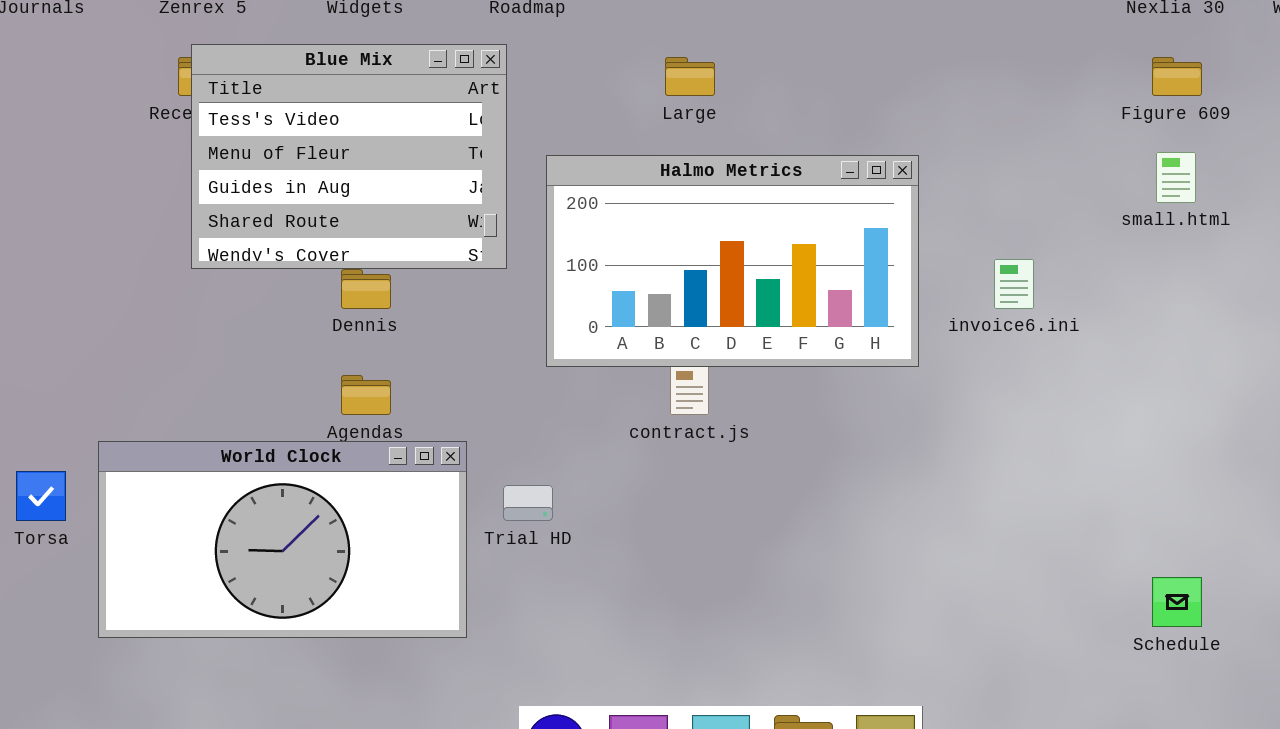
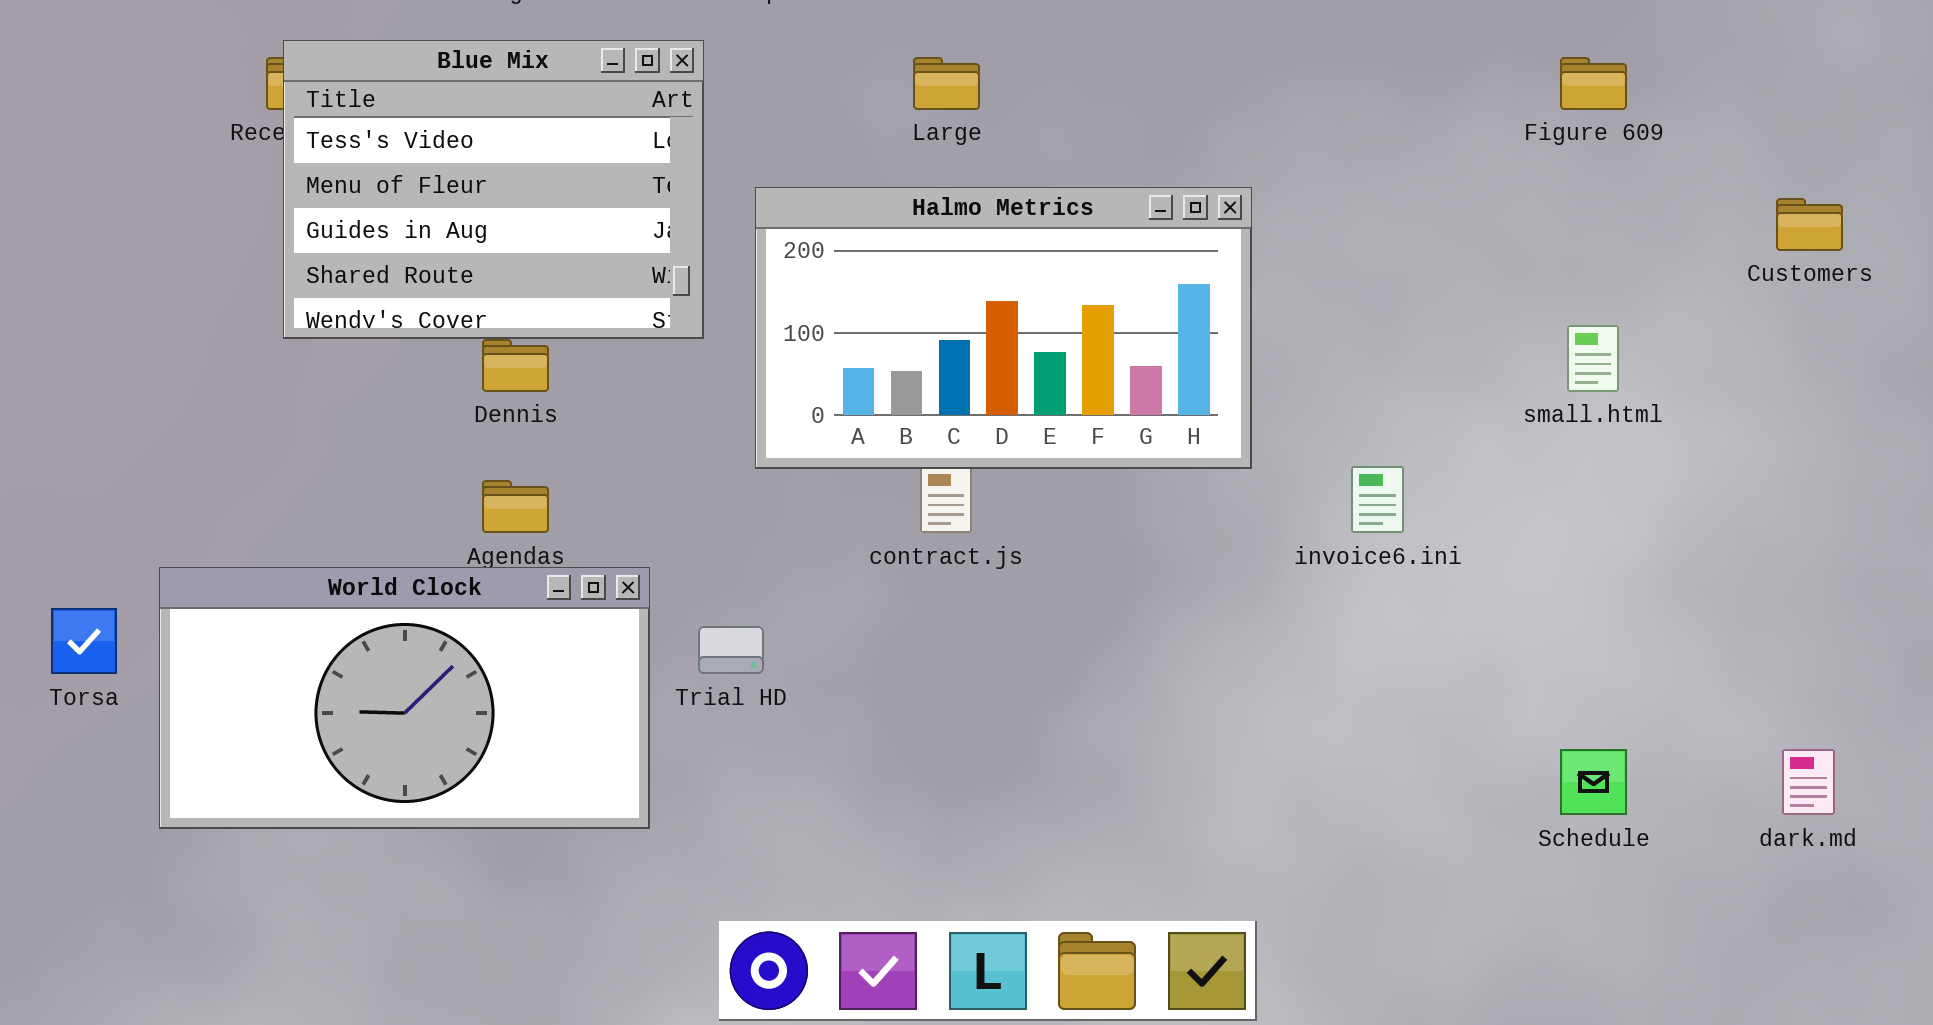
small.html: [1156,152,1196,203] -> [1567,325,1619,392], moved
invoice6.ini: [994,259,1034,309] -> [1351,466,1404,533], moved

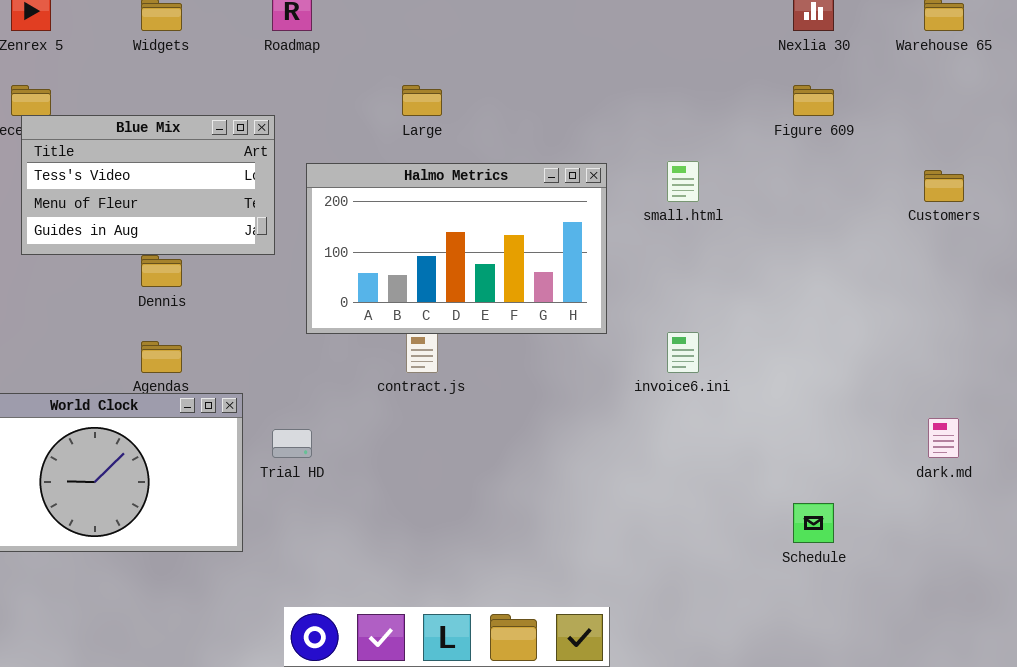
Blue Mix: [283,40,704,339] -> [21,115,275,255], resized
small.html: [1567,325,1619,392] -> [667,161,699,202], moved
dark.md: [1782,749,1835,815] -> [928,418,959,458], moved

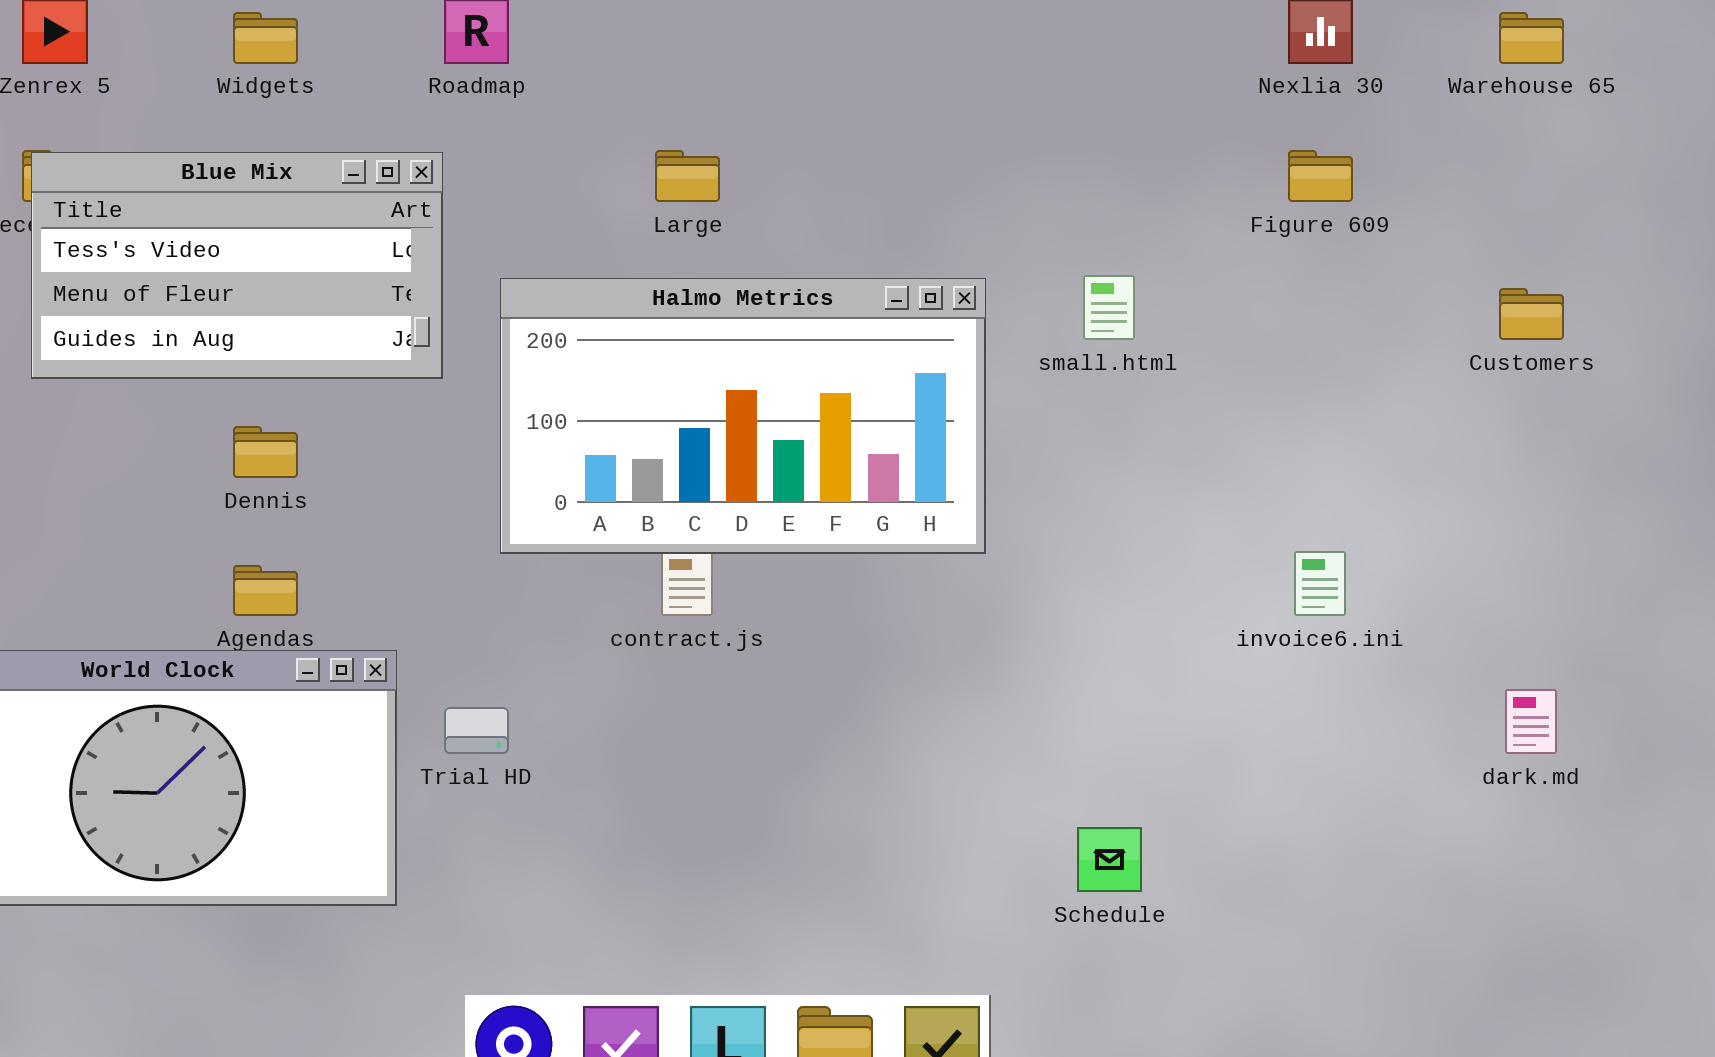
Blue Mix: [21,115,275,255] -> [31,152,443,379], moved
invoice6.ini: [667,332,699,373] -> [1294,551,1346,616], moved
Schedule: [793,503,834,543] -> [1077,827,1142,892], moved

